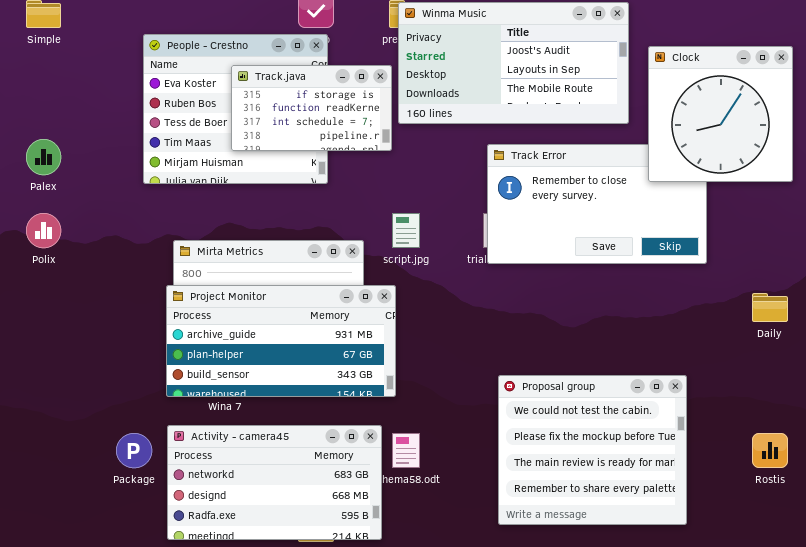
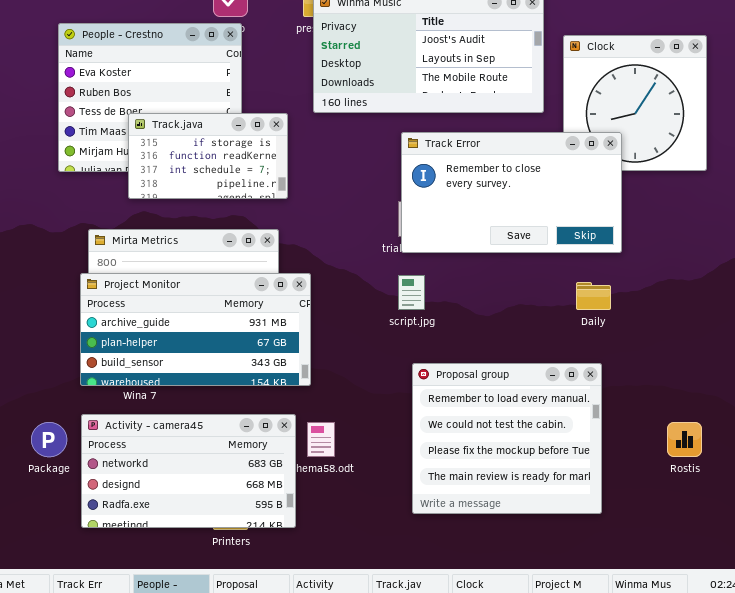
Track.java: [231,65,392,151] -> [128,113,288,199], moved
Track Error: [487,144,707,264] -> [401,132,622,253], raised
script.jpg: [392,213,420,248] -> [398,275,425,310], moved
Daily: [752,293,788,322] -> [576,282,611,310], moved
Proposal group: [498,375,687,525] -> [412,363,602,514], scrolled up 1 row

